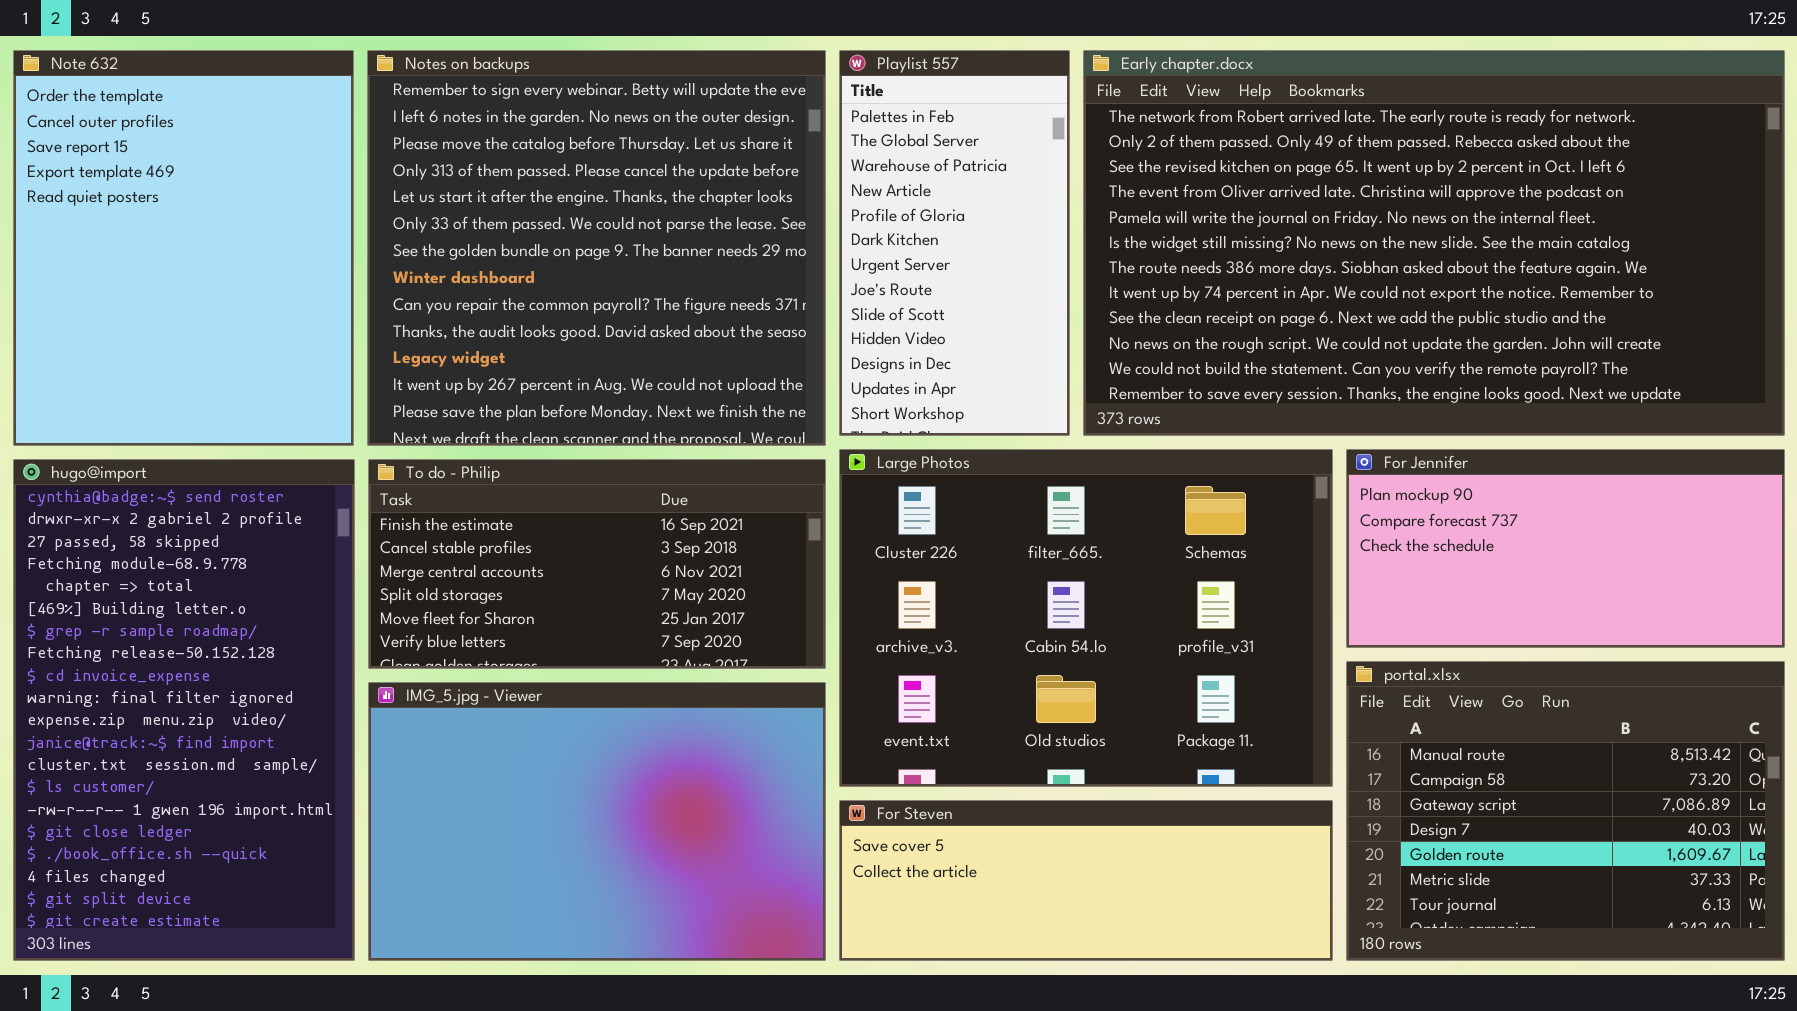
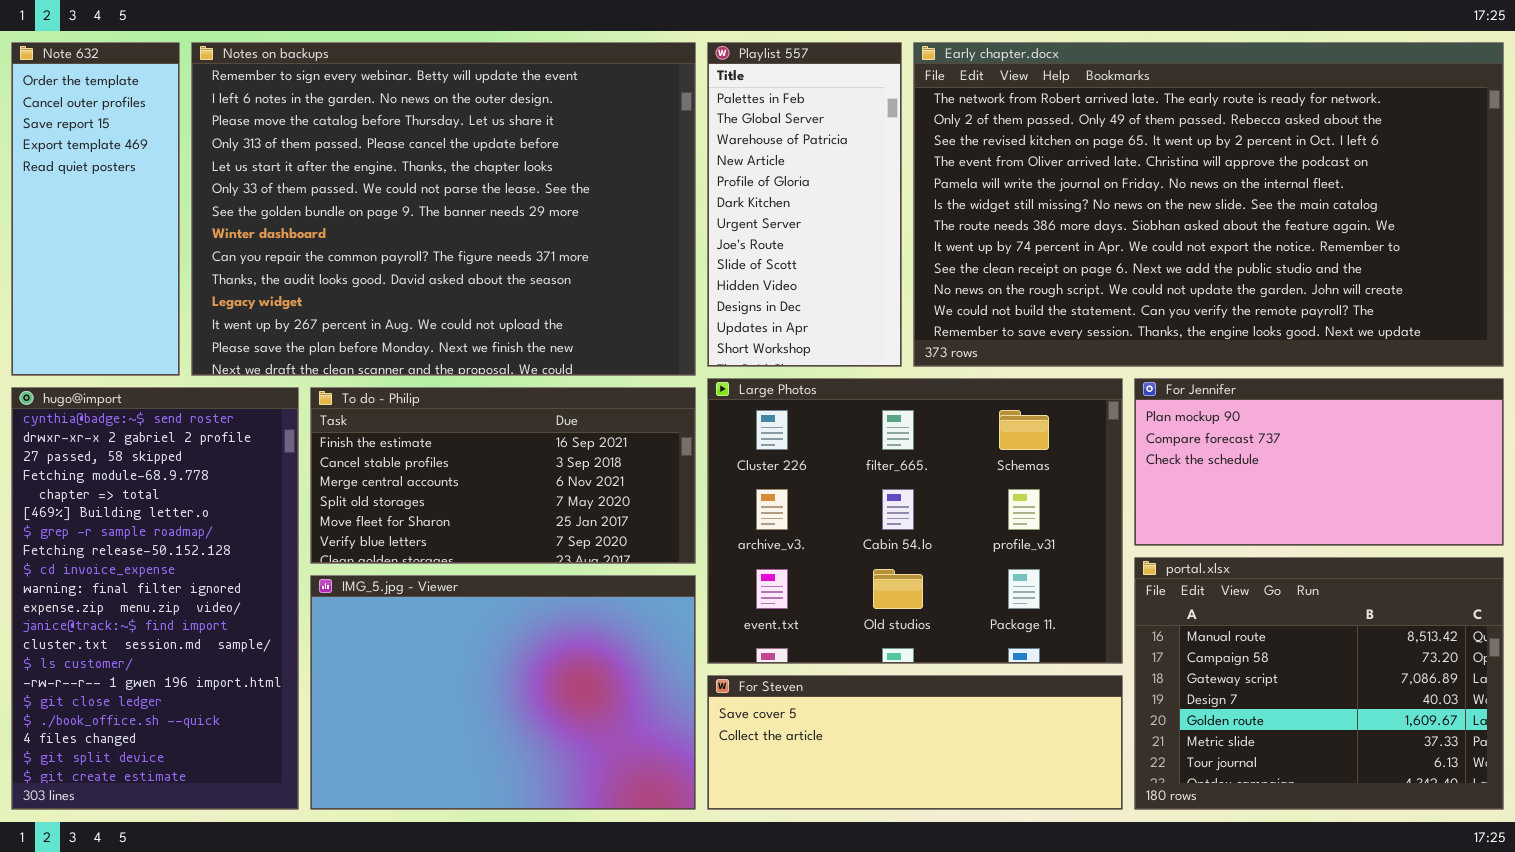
Note 632: [13,50,354,446] -> [11,42,180,376], resized
Notes on backups: [367,50,826,446] -> [191,42,696,376], resized

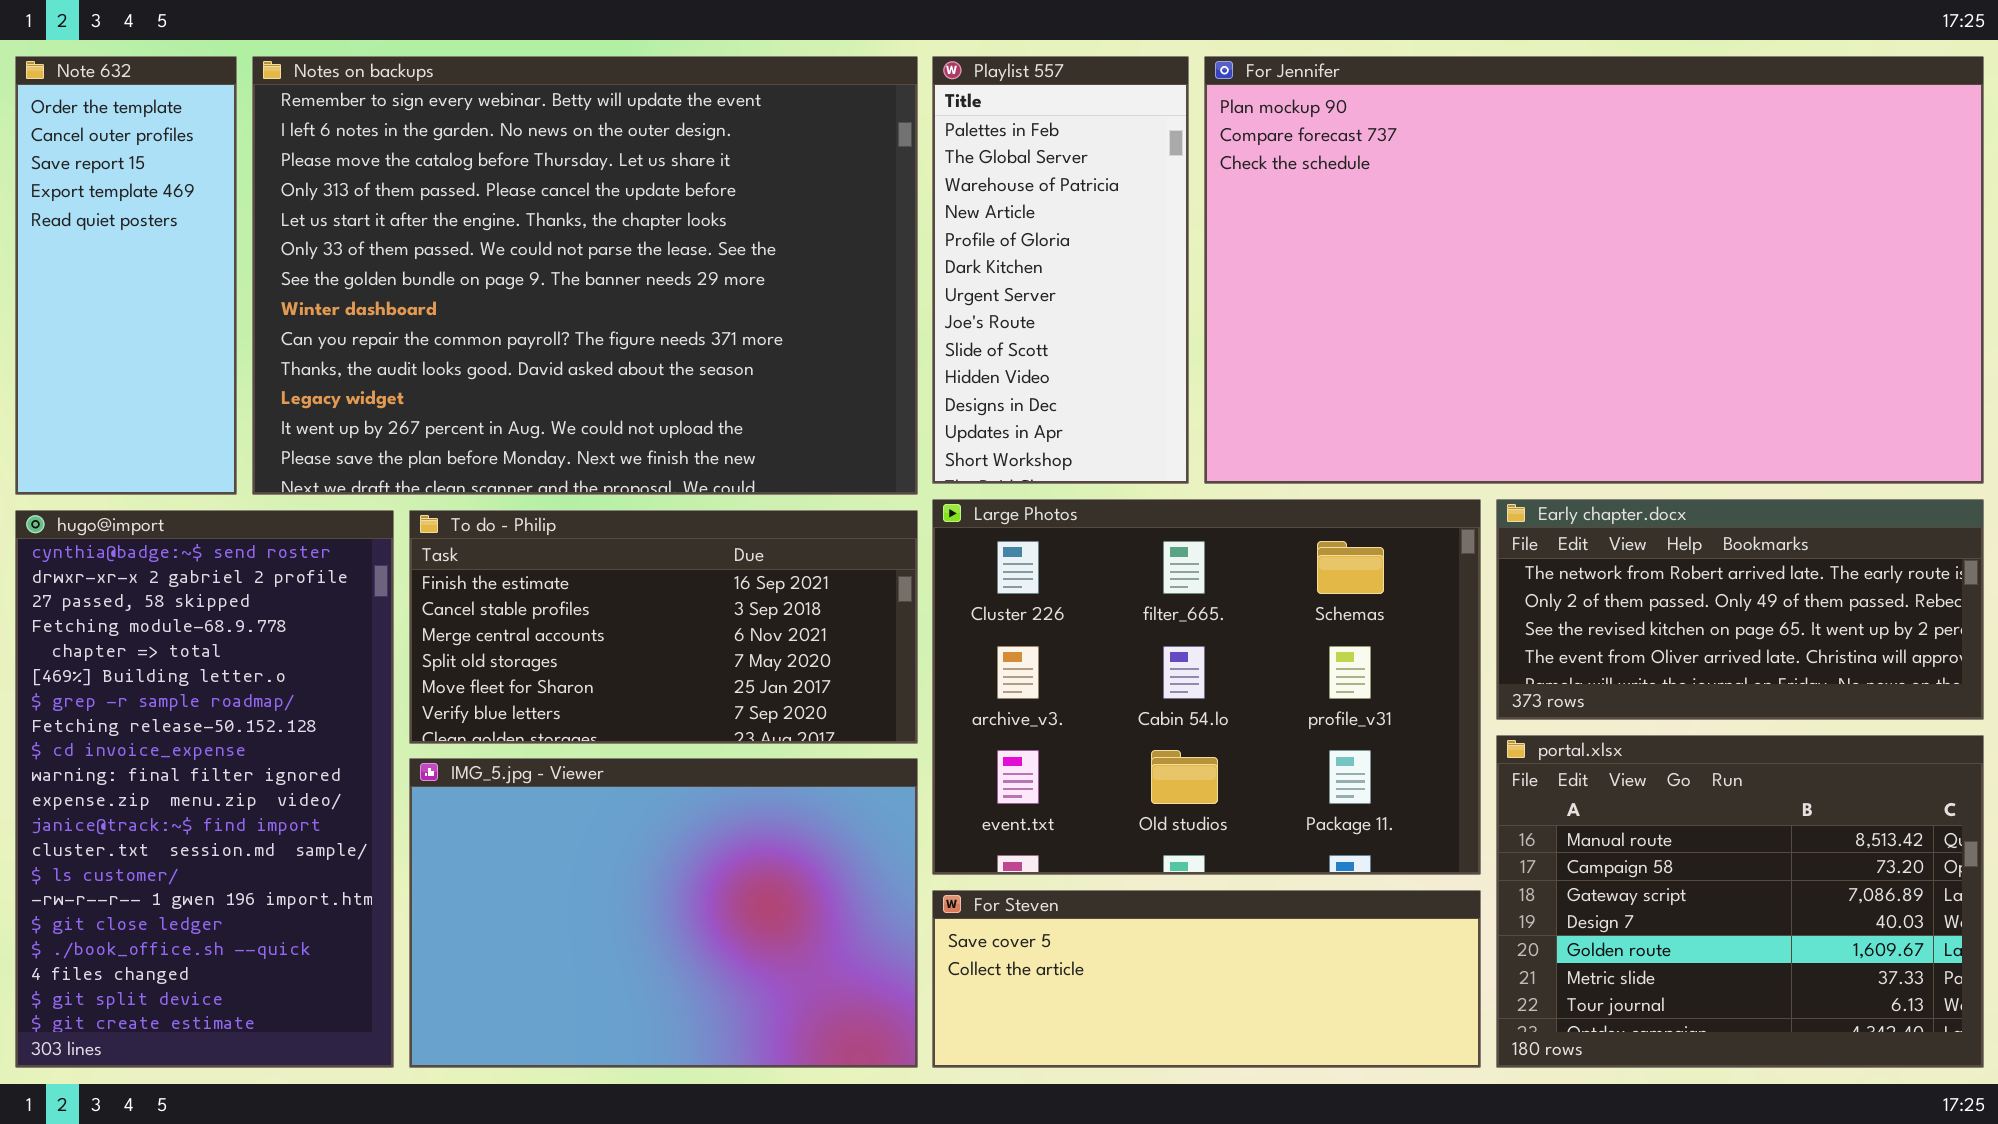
Early chapter.docx: [913,42,1504,367] -> [1496,499,1984,720], moved, resized
For Jennifer: [1134,378,1504,546] -> [1204,56,1984,484], moved, resized

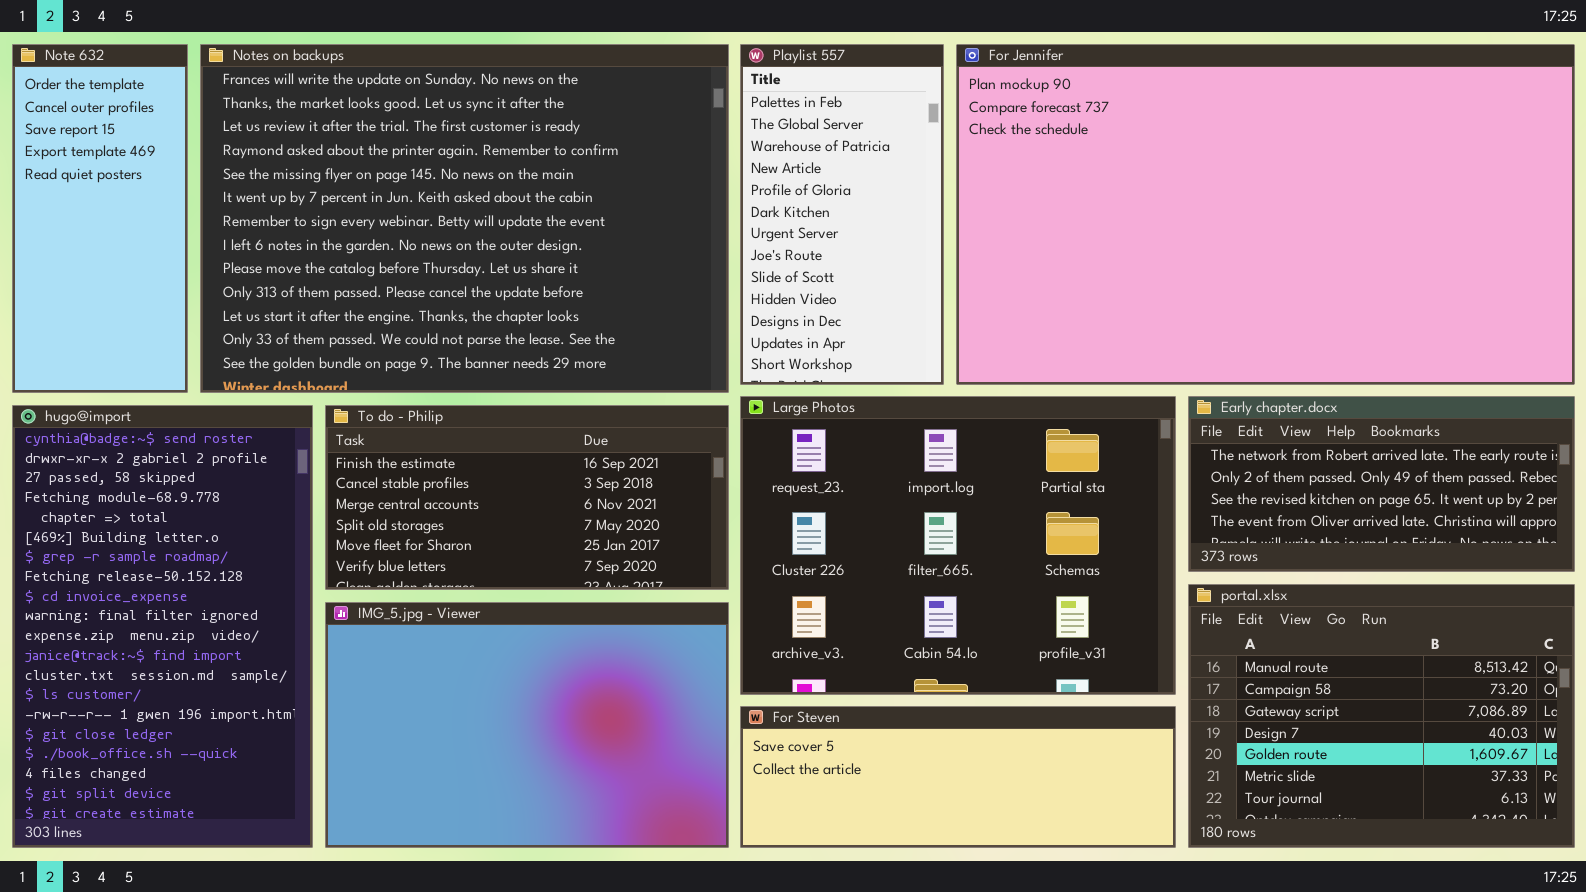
Notes on backups: [252,56,918,495] -> [200,44,729,393], scrolled up 6 rows
Large Photos: [932,499,1481,875] -> [740,396,1176,695], scrolled up 1 row

